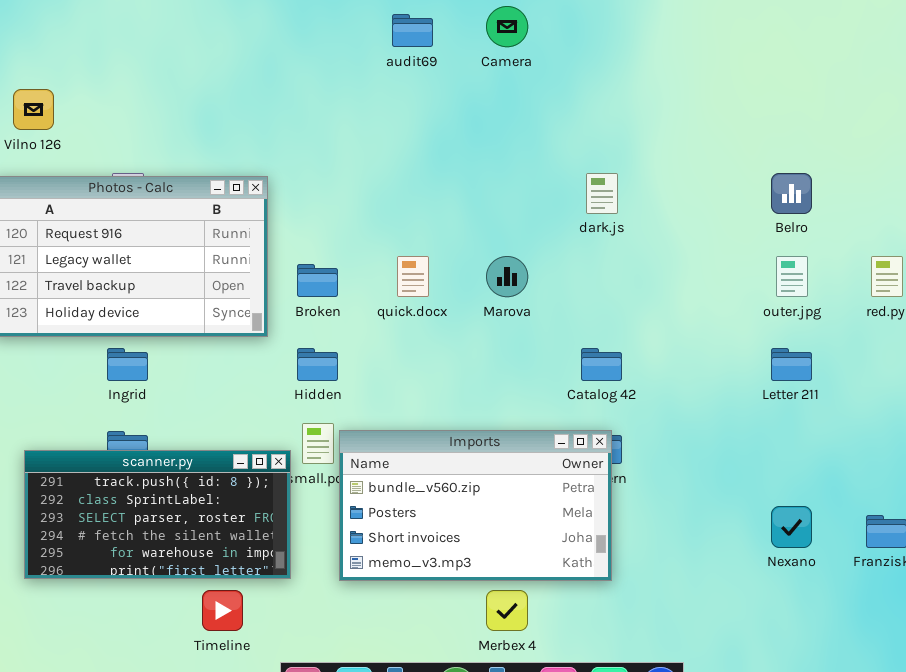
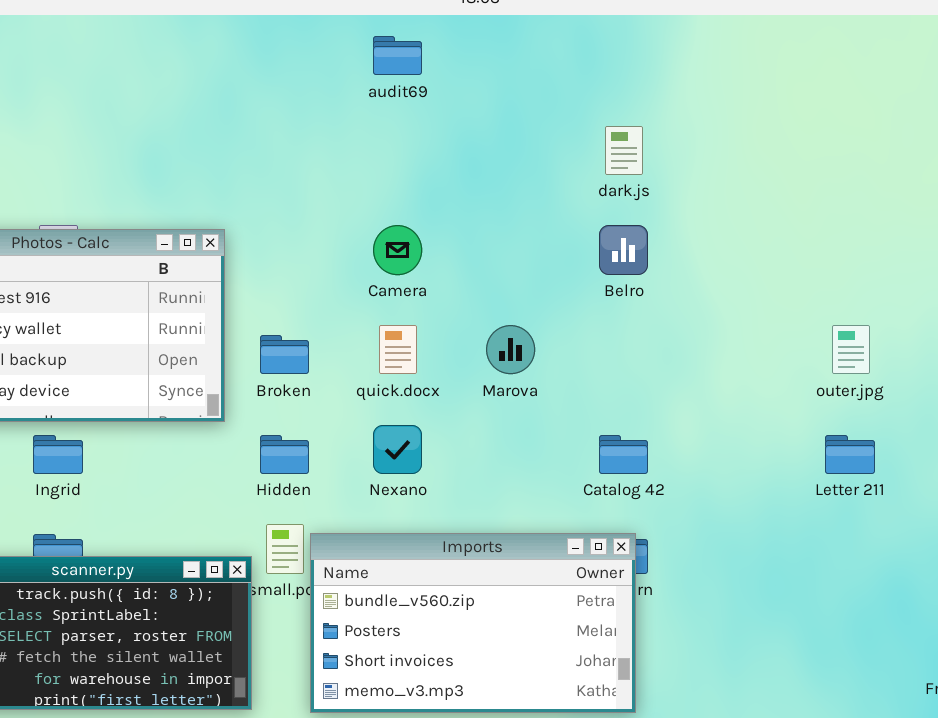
Camera: [486,6,528,47] -> [373,225,422,275], moved
dark.js: [586,173,618,214] -> [605,126,643,175], moved
Belro: [771,173,812,214] -> [599,225,648,275], moved
Nexano: [771,506,812,548] -> [373,425,422,474], moved

